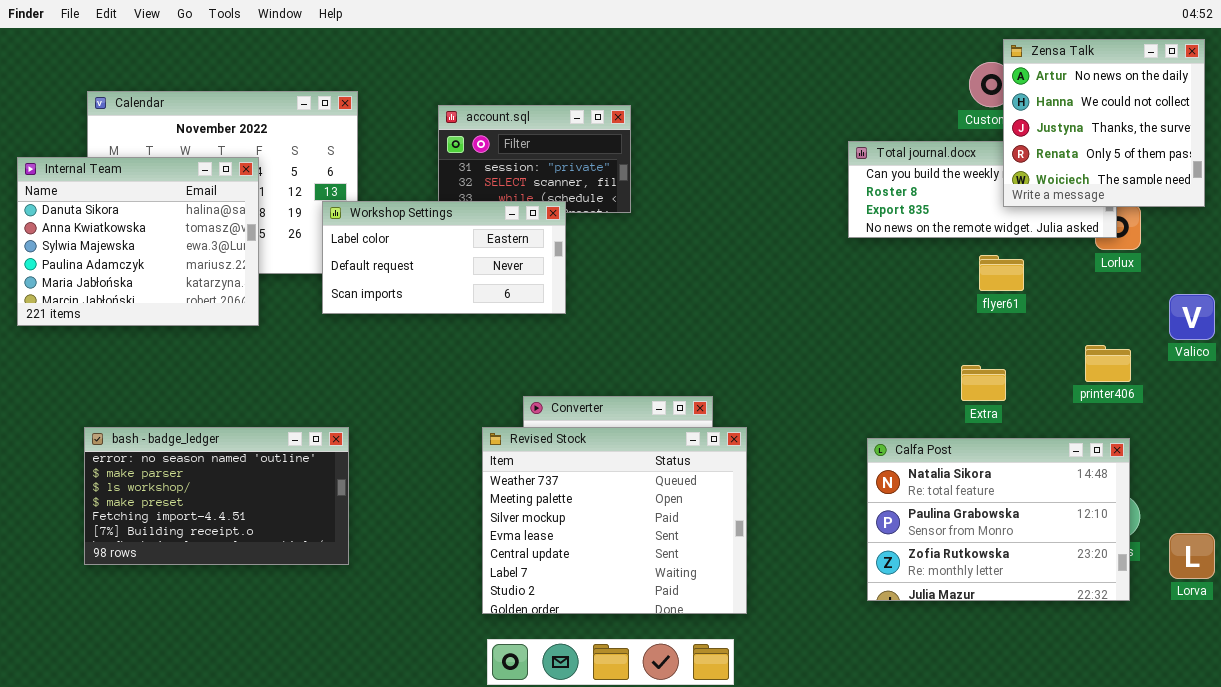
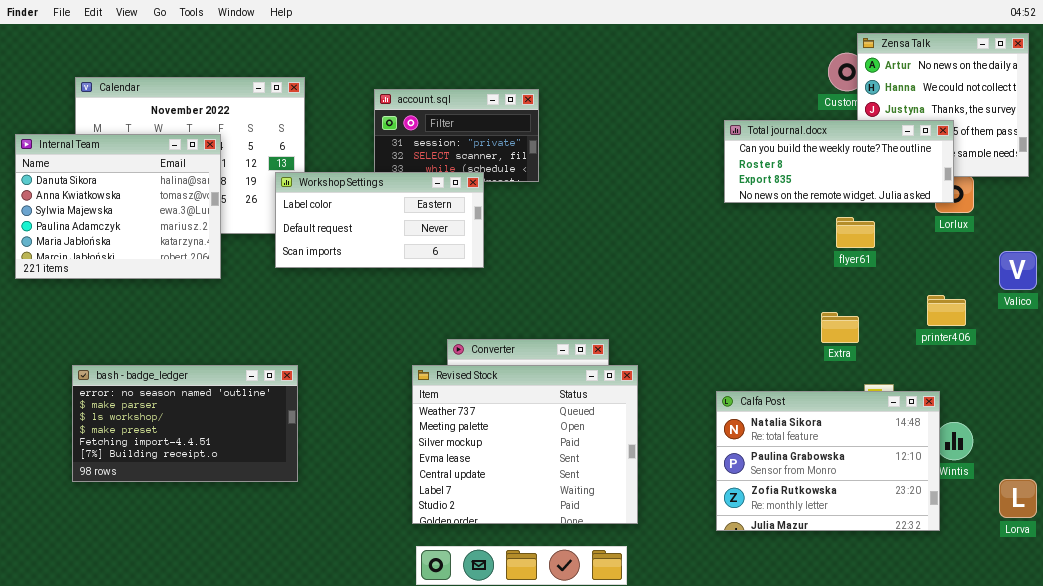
Total journal.docx: [848,141,1117,238] -> [724,120,954,203], raised
Calfa Post: [867,438,1130,601] -> [716,391,940,531], moved
Lorva: [1169,533,1215,579] -> [999,479,1037,518], moved

